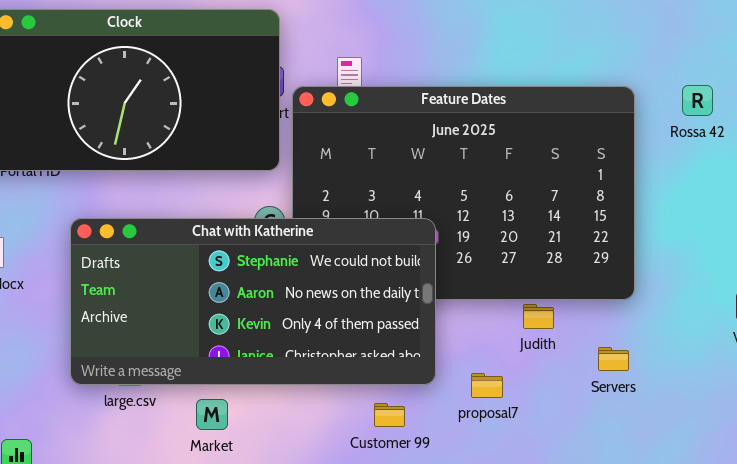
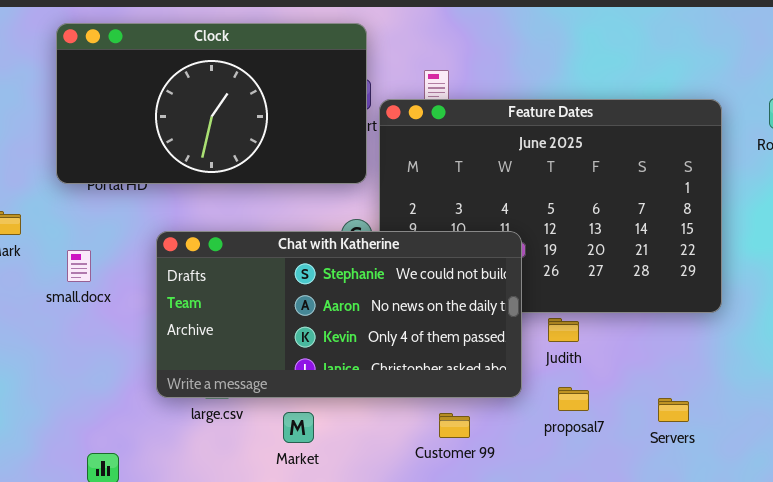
Judith: [523,304,554,329] -> [548,318,579,342], moved
Servers: [598,347,629,371] -> [658,398,689,422], moved
Customer 99: [374,403,405,427] -> [439,413,470,438], moved

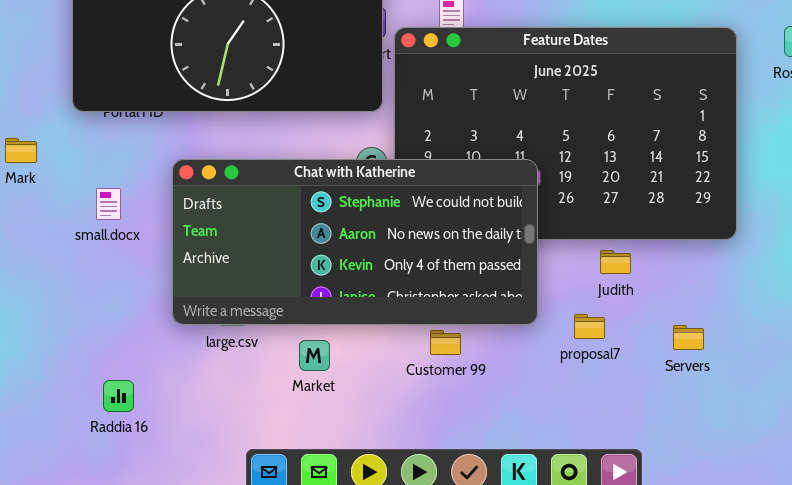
small.docx: [67,250,91,282] -> [96,188,121,220], moved
Judith: [548,318,579,342] -> [600,250,631,274], moved
Customer 99: [439,413,470,438] -> [430,330,461,355], moved

